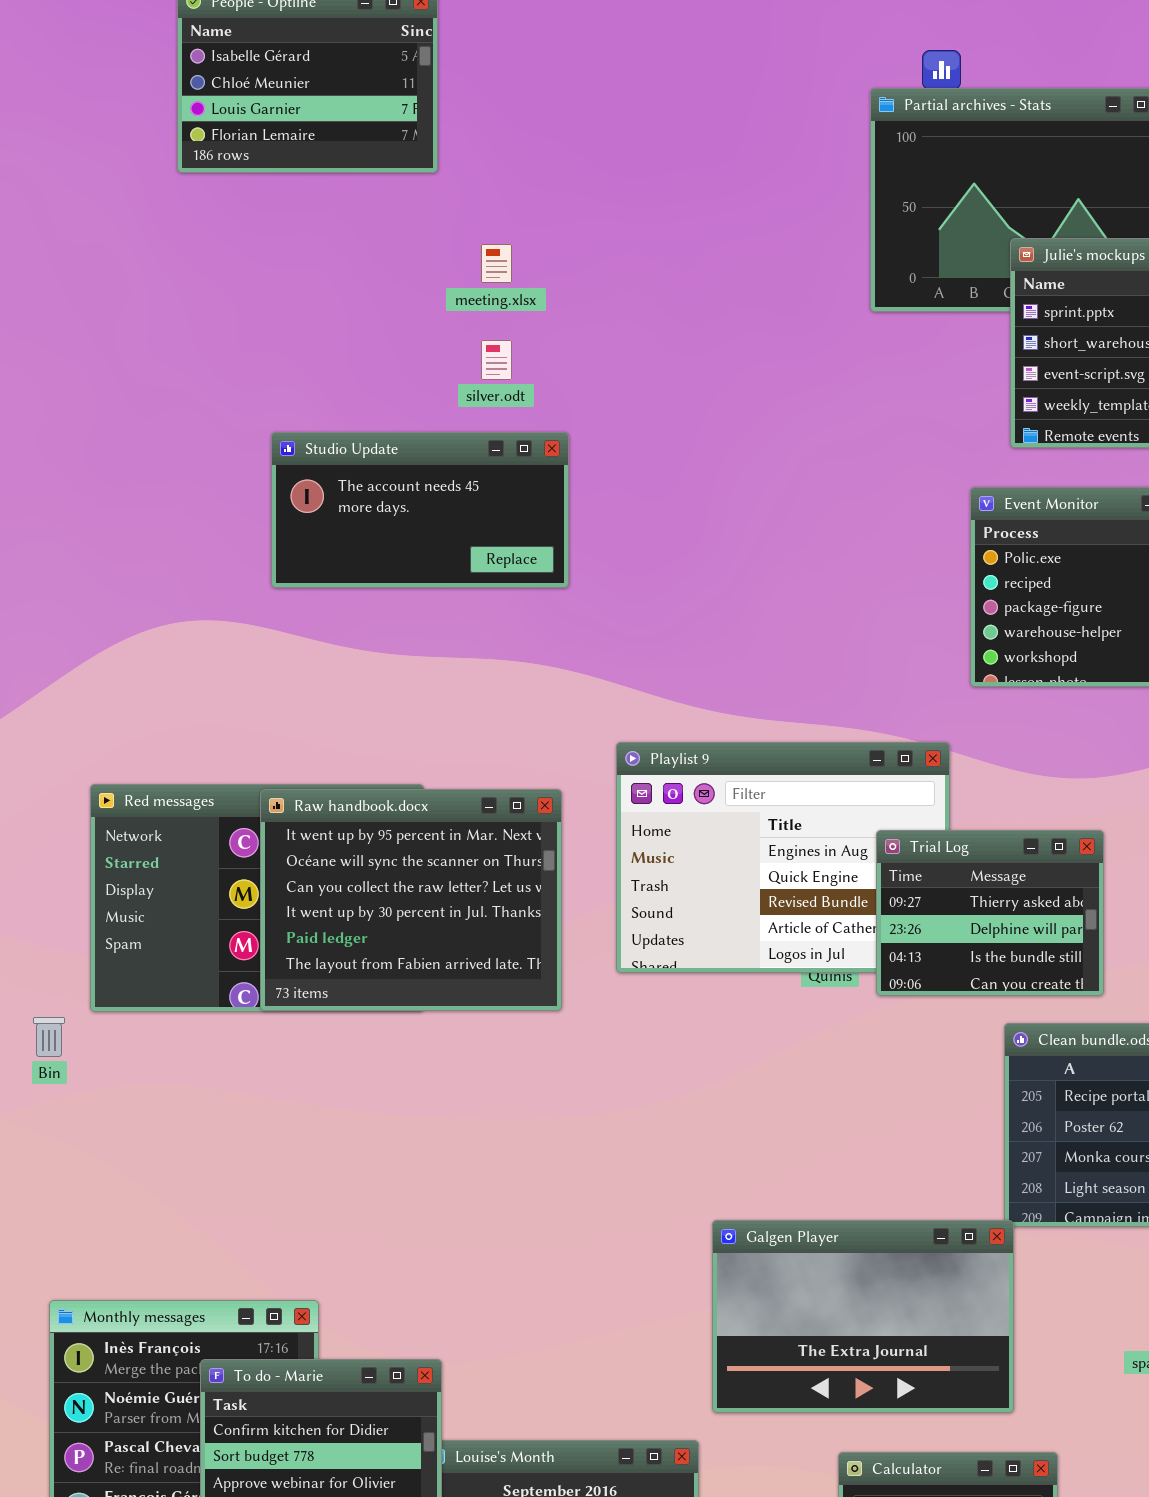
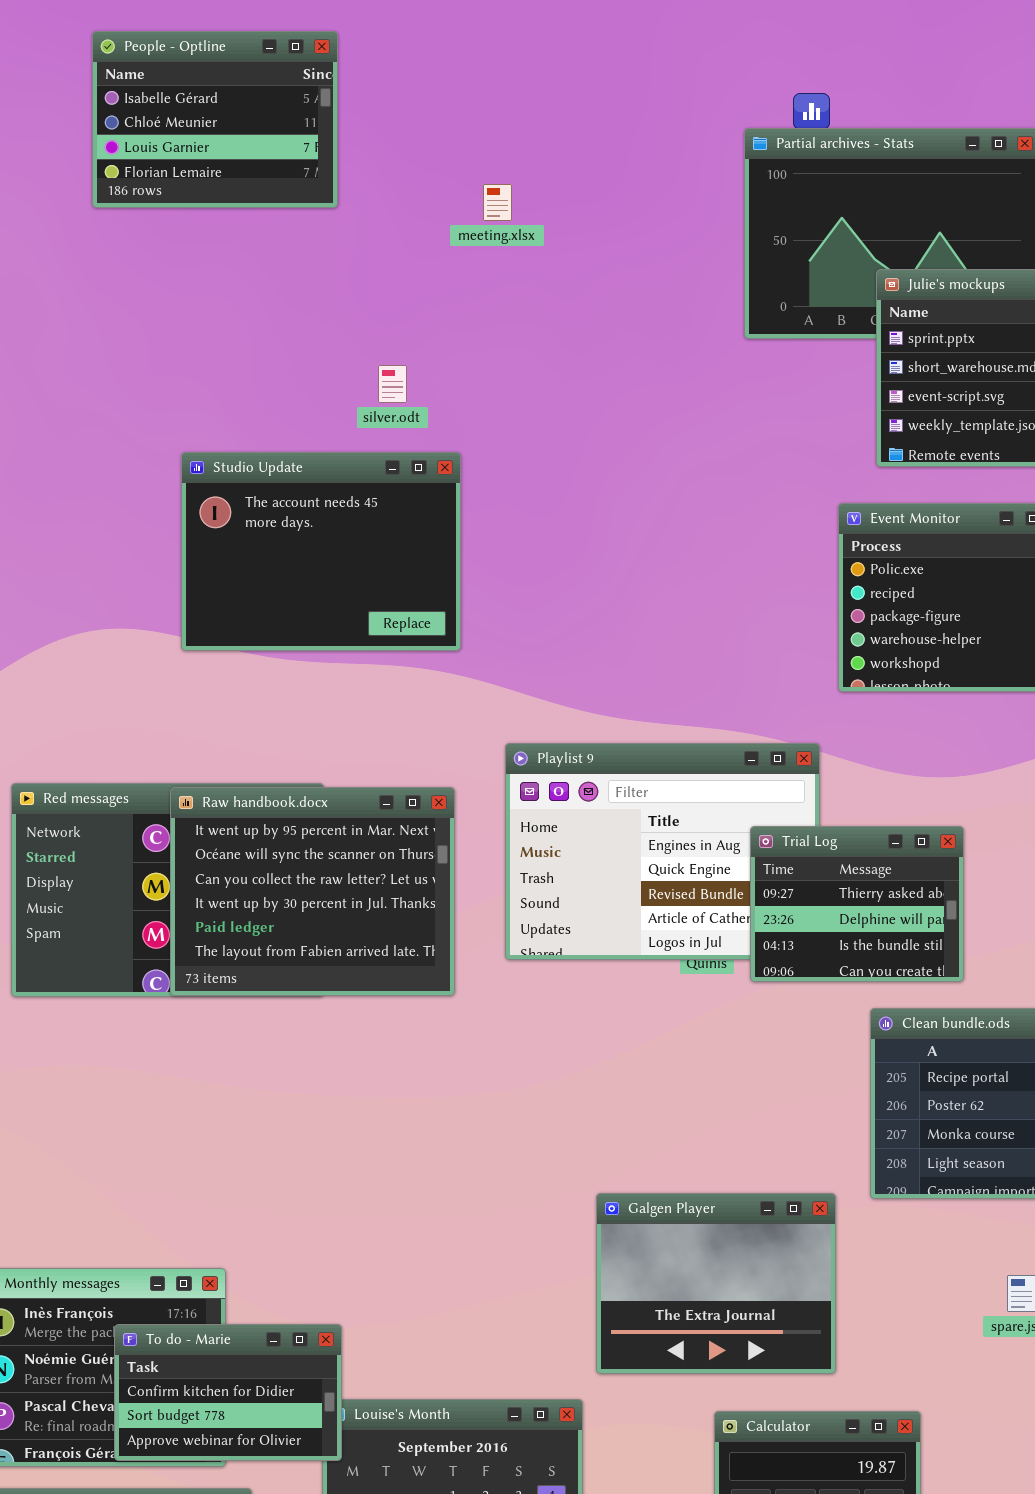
meeting.xlsx: [481,244,512,283] -> [483,184,512,221], moved
Studio Update: [271,432,569,588] -> [181,452,461,651], resized
Galgen Player: [712,1220,1014,1413] -> [596,1193,836,1374], resized

